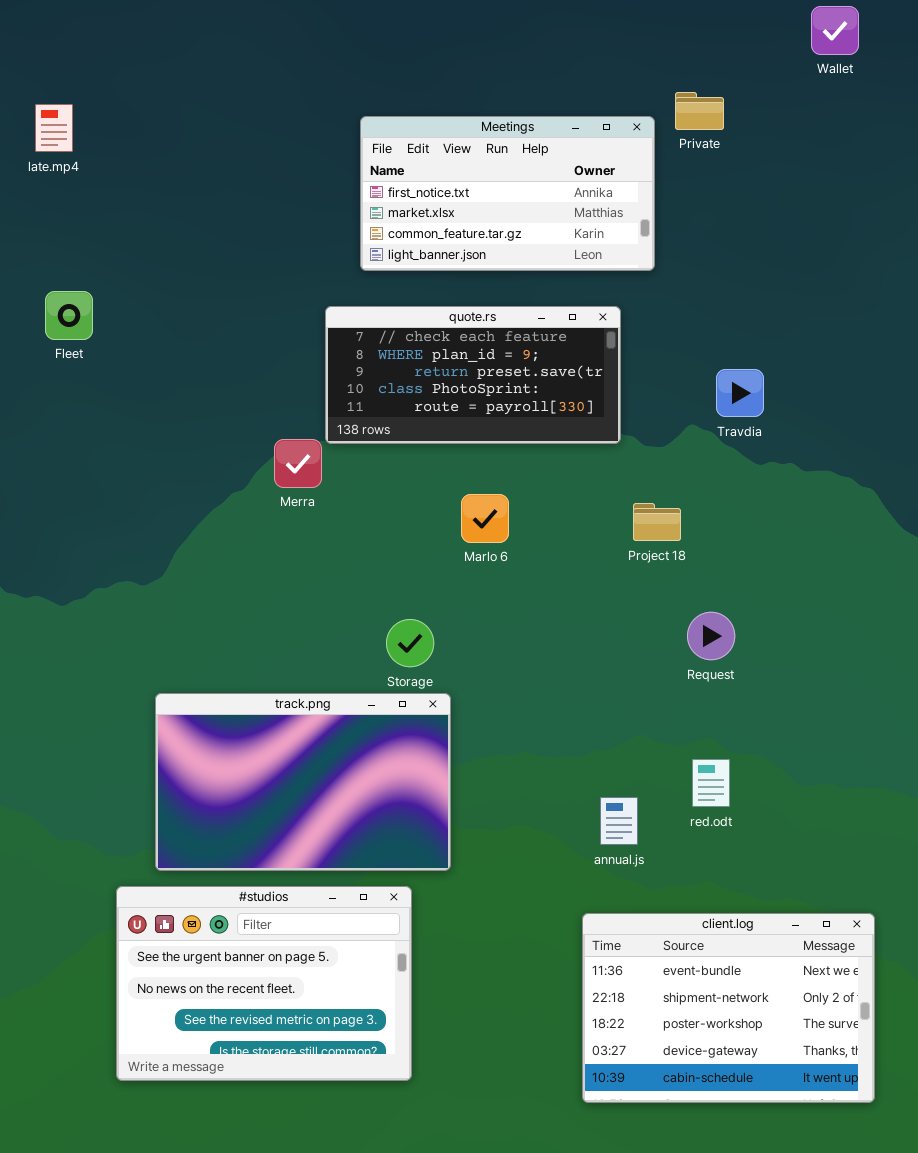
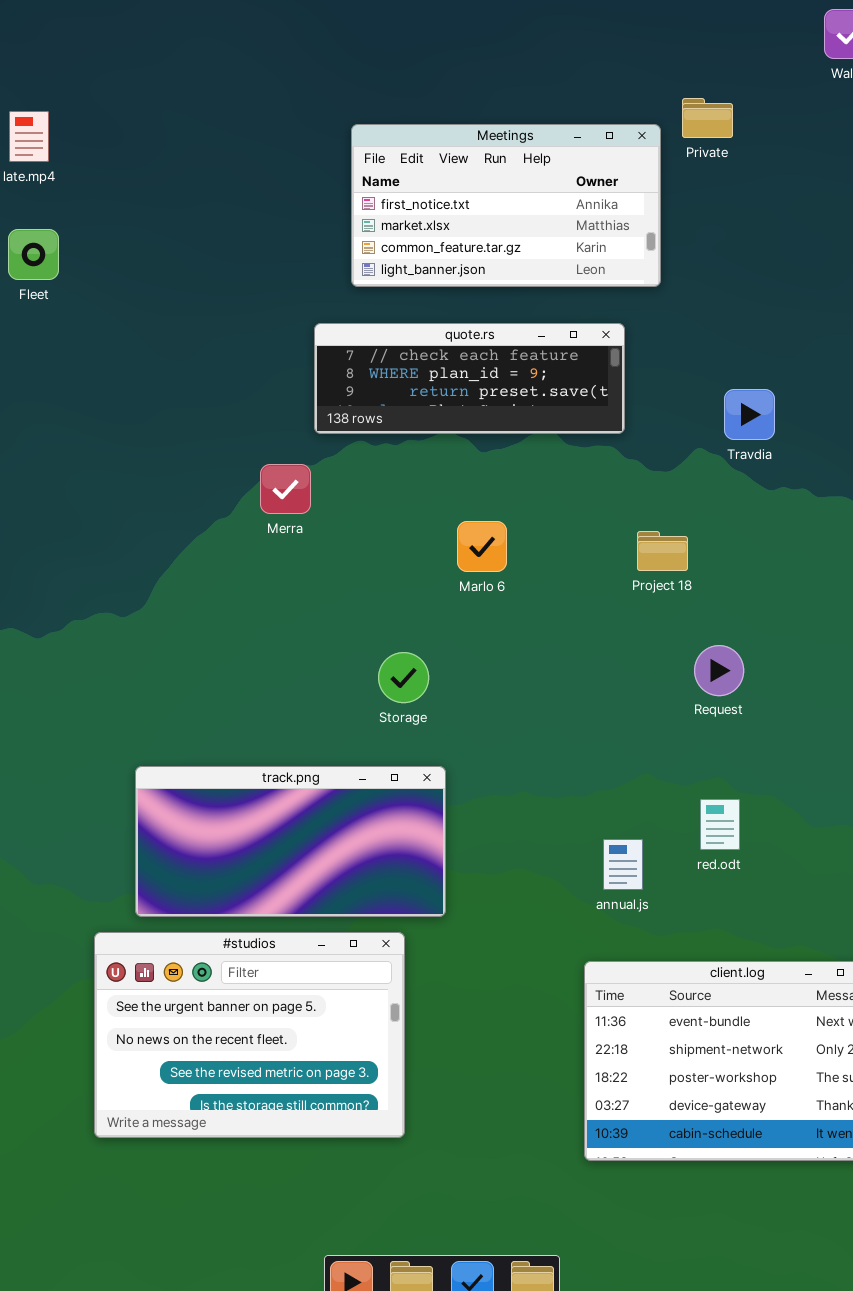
Fleet: [45,291,93,340] -> [8,229,59,280], moved
quote.rs: [325,306,621,444] -> [314,323,625,434], resized
track.png: [155,693,451,871] -> [135,766,446,917], resized

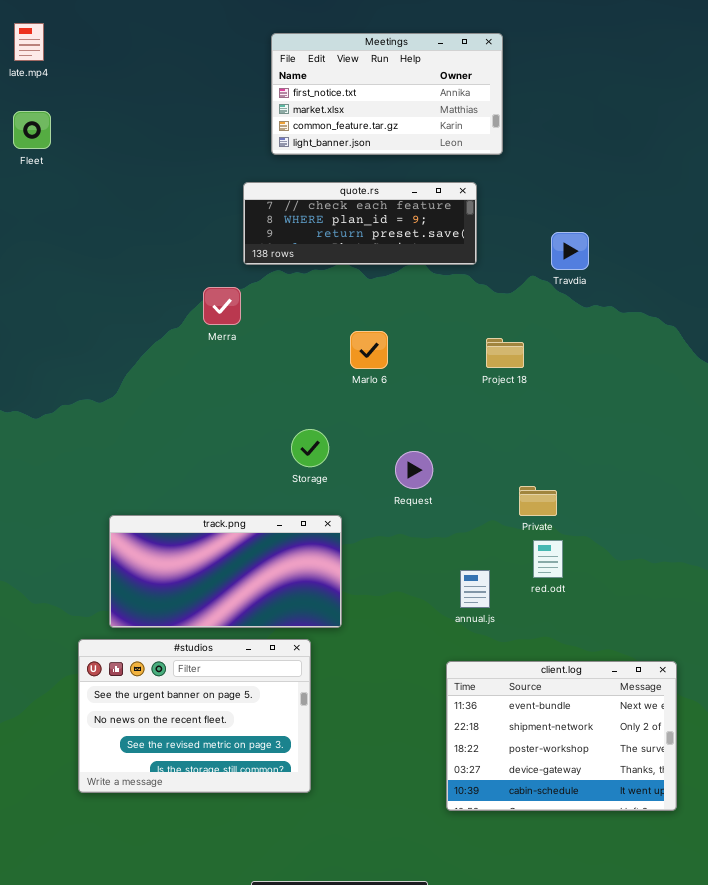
Private: [682,98,733,138] -> [519,486,557,516], moved
Request: [694,645,744,696] -> [395,451,433,489], moved

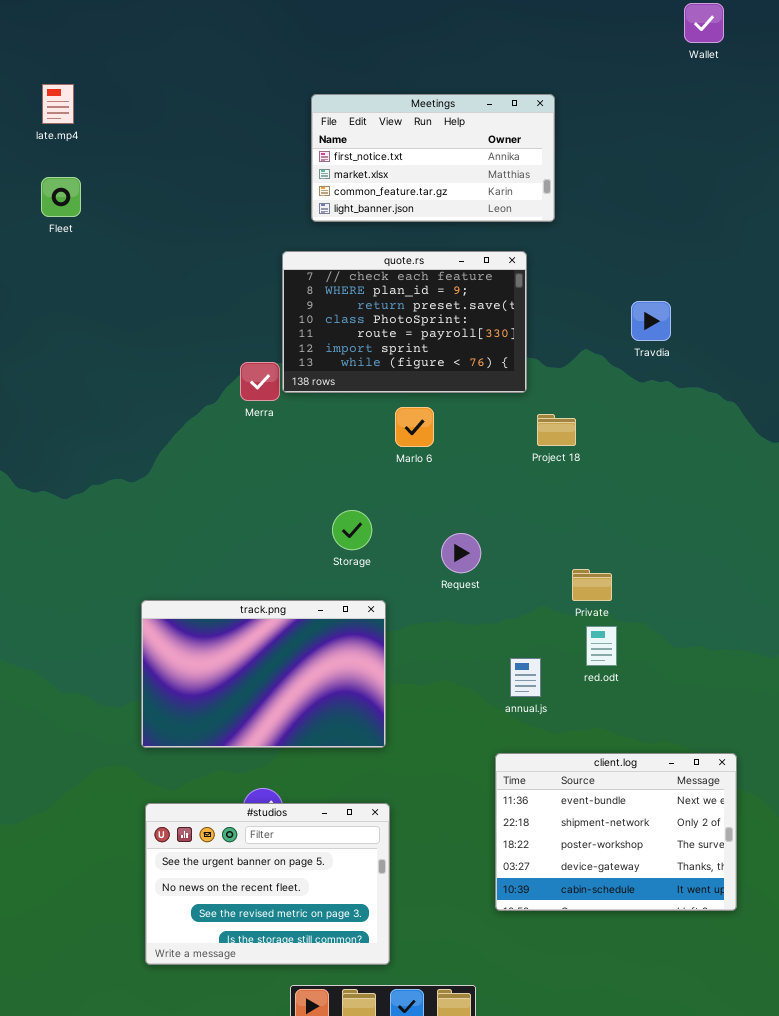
quote.rs: [243,182,477,265] -> [282,251,527,393], resized
Travdia: [551,232,589,270] -> [631,301,671,341], moved
track.png: [109,515,342,628] -> [141,600,386,748], resized
#studios: [78,639,311,793] -> [145,803,390,965], moved

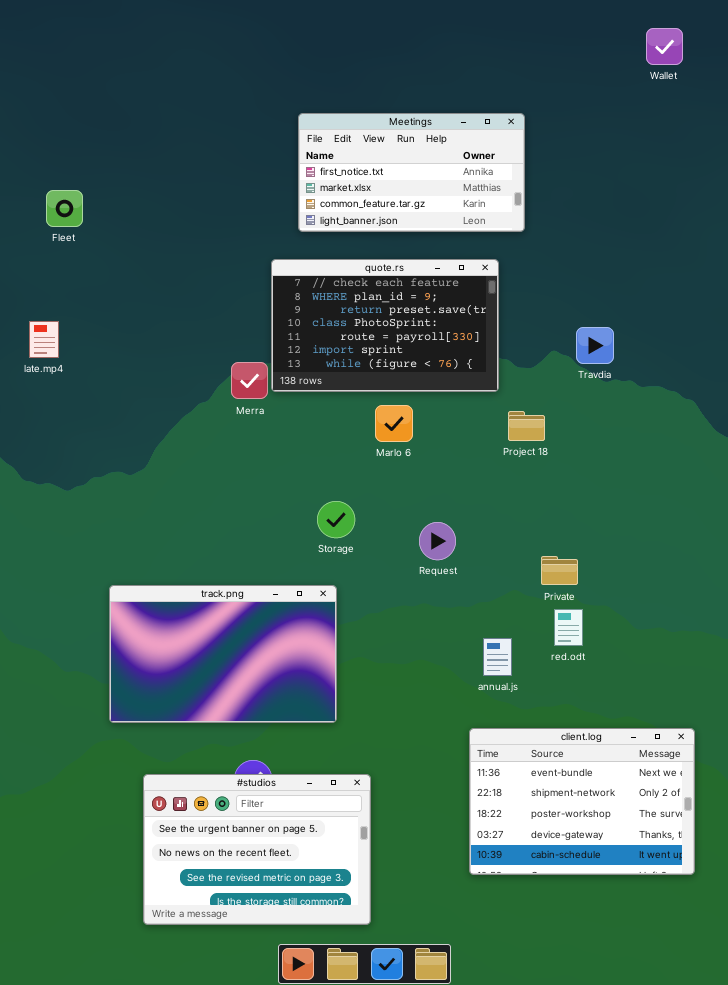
late.mp4: [42,84,74,124] -> [29,321,59,358], moved
Travdia: [631,301,671,341] -> [576,327,614,364], moved
track.png: [141,600,386,748] -> [109,585,337,723], moved

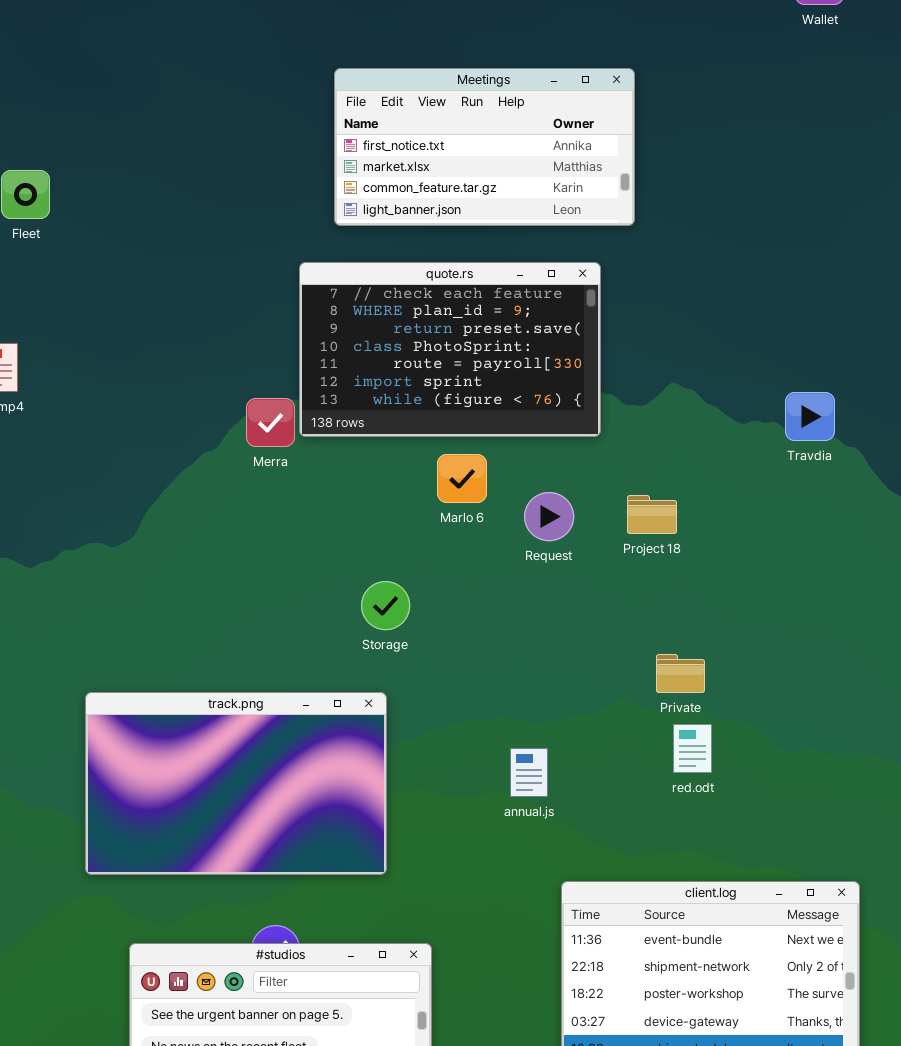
Travdia: [576,327,614,364] -> [785,392,835,441], moved
Project 18: [508,411,545,441] -> [627,495,677,534], moved
Request: [419,522,456,560] -> [524,492,574,541], moved
annual.js: [483,638,512,676] -> [510,748,548,797], moved

